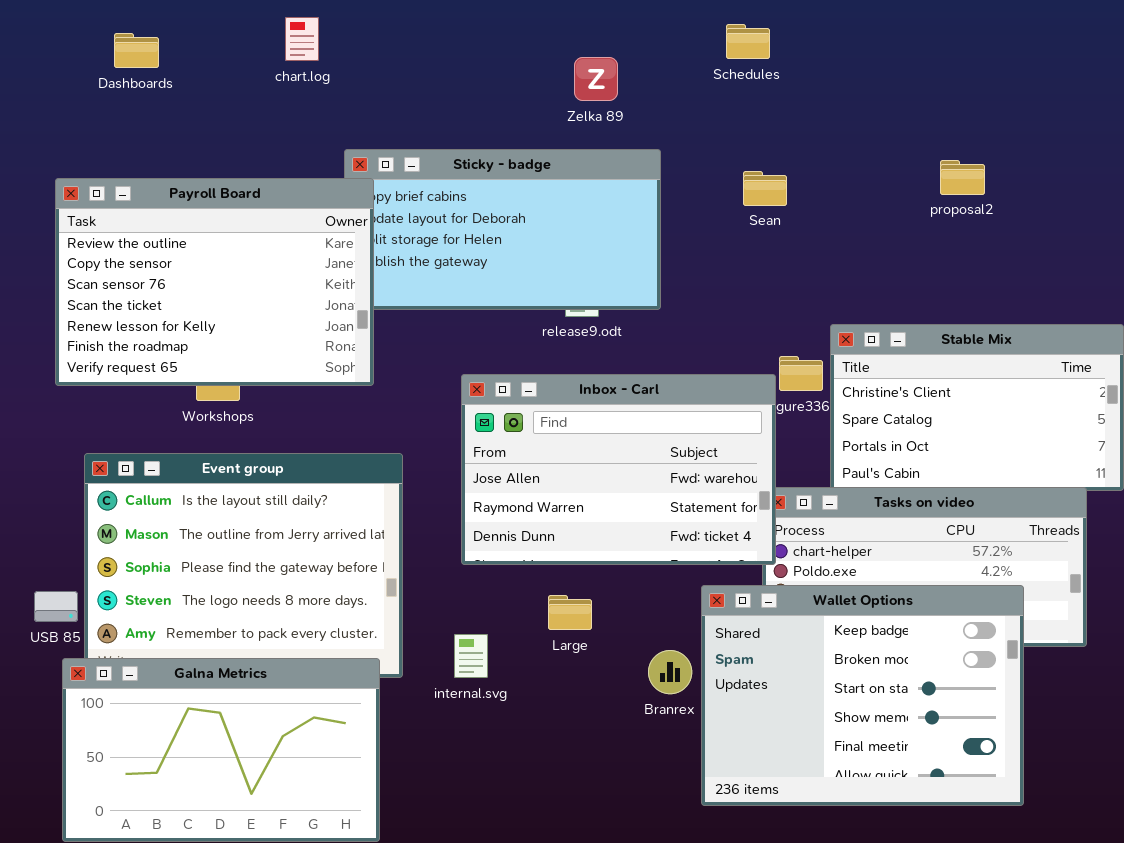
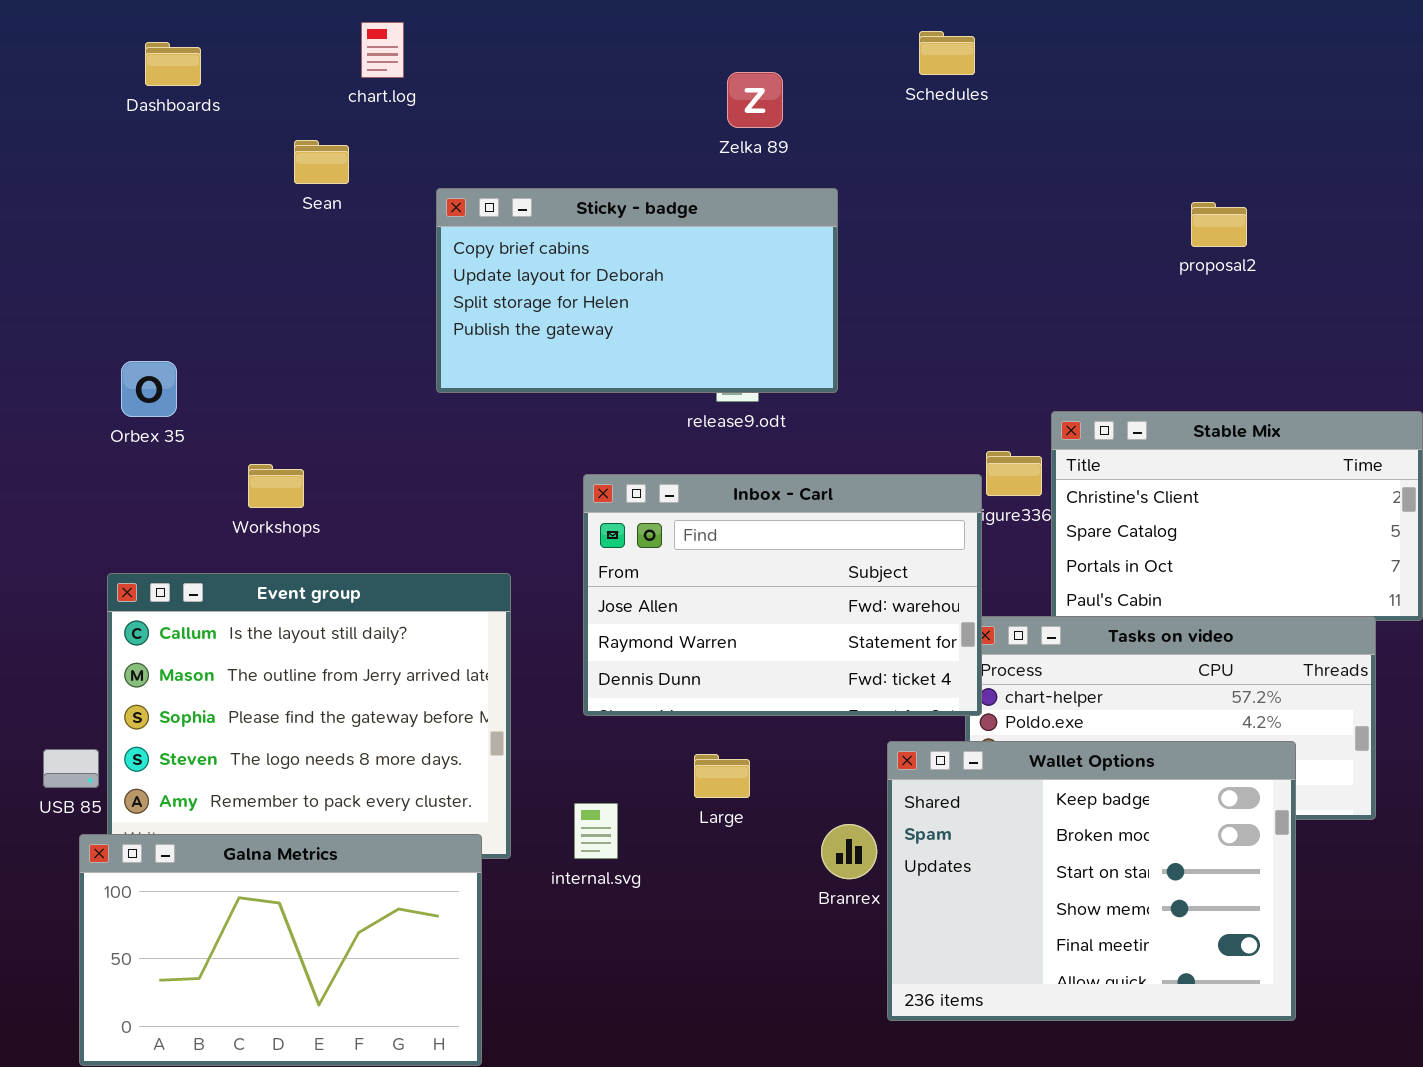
Sean: [743,171,787,206] -> [294,140,349,184], moved
Payroll Board: [55,178,374,386] -> none, closed

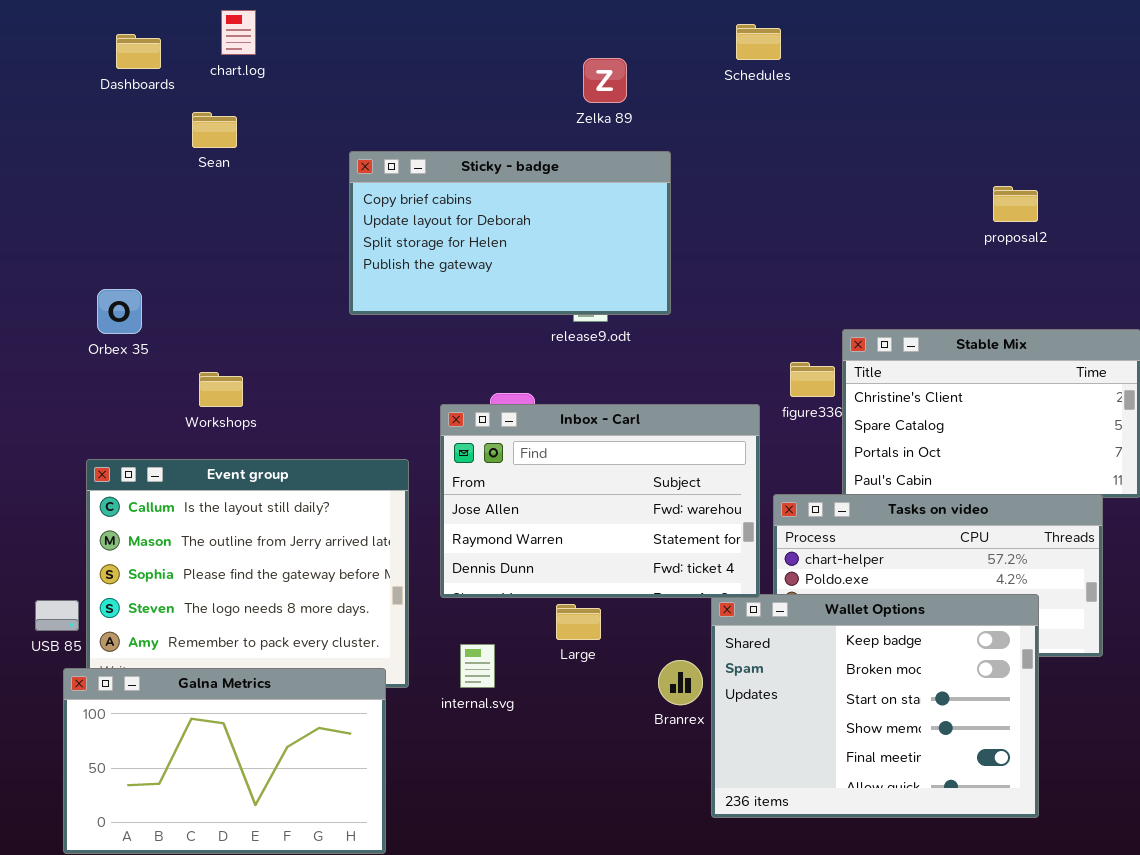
chart.log: [361,22,404,78] -> [221,10,256,55], moved
Sean: [294,140,349,184] -> [192,112,237,148], moved
proposal2: [1191,202,1247,247] -> [993,186,1038,222], moved
Inbox - Carl: [583,474,982,716] -> [440,404,760,598], moved

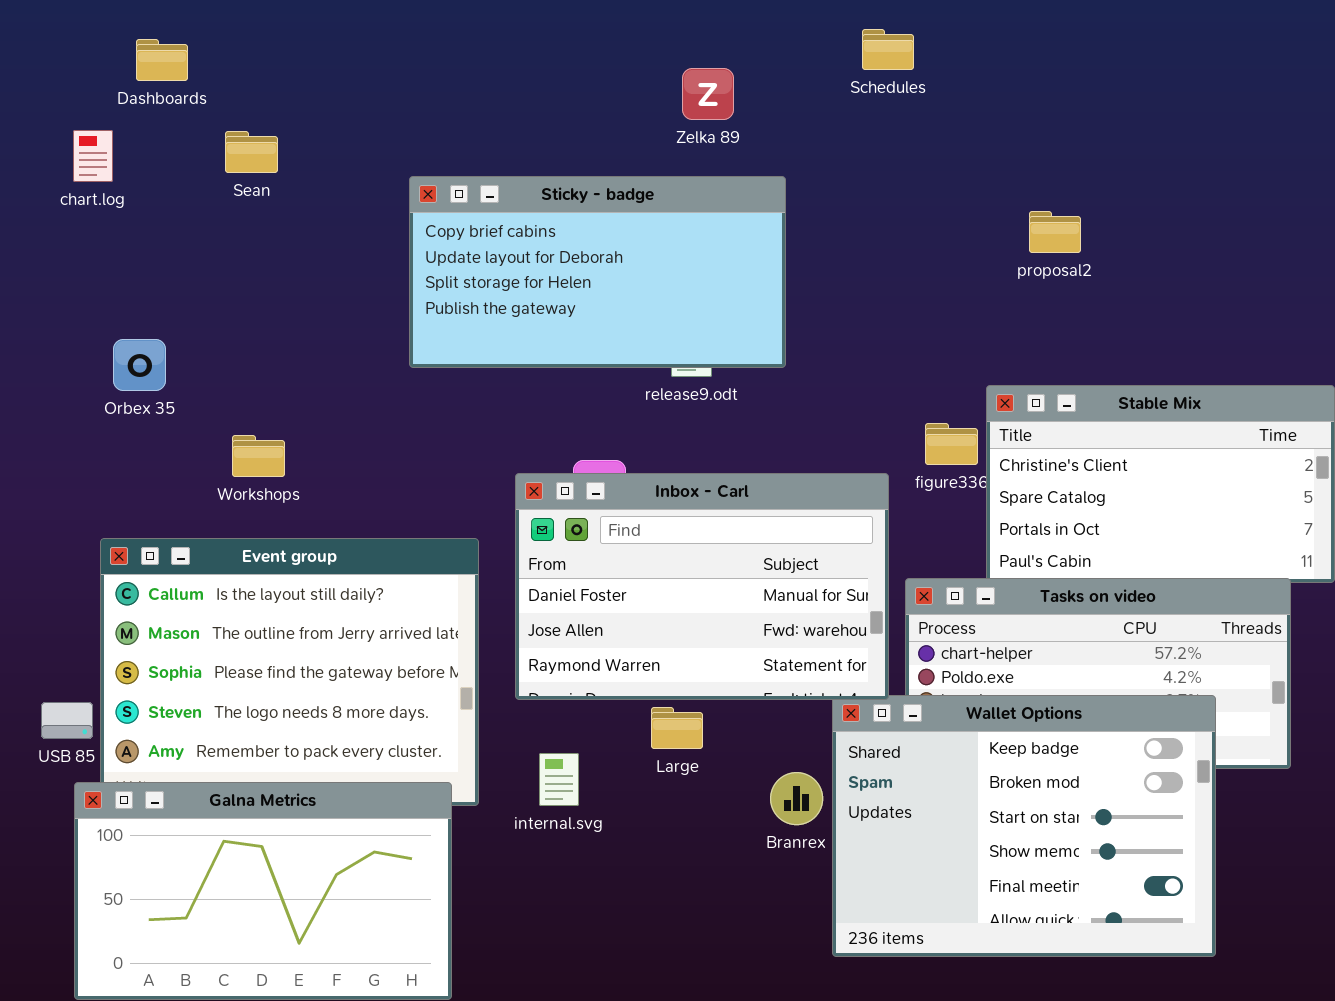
chart.log: [221,10,256,55] -> [73,130,113,182], moved
proposal2: [993,186,1038,222] -> [1029,211,1081,253], moved
Inbox - Carl: [440,404,760,598] -> [515,473,889,700], scrolled up 1 row

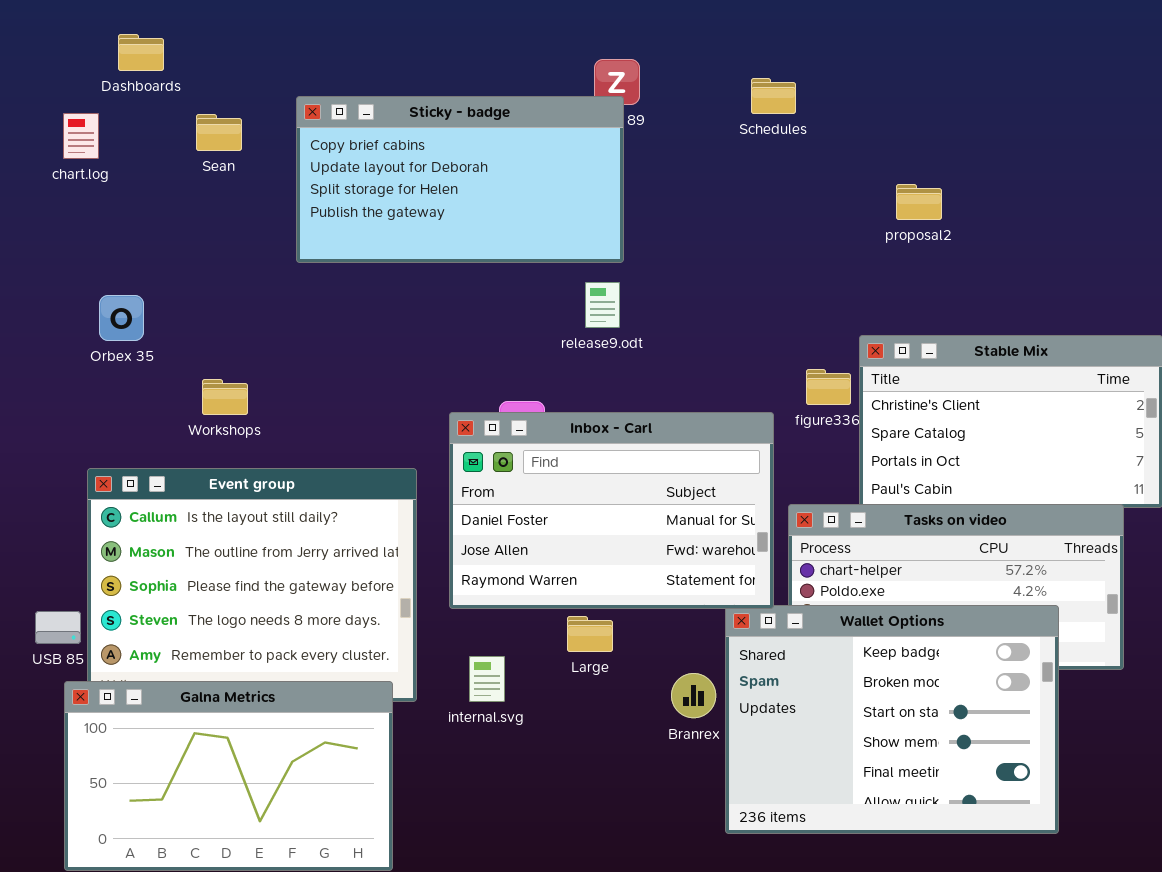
Schedules: [862,29,914,70] -> [751,78,796,114], moved
Sticky - badge: [409,176,786,368] -> [296,96,624,263], moved

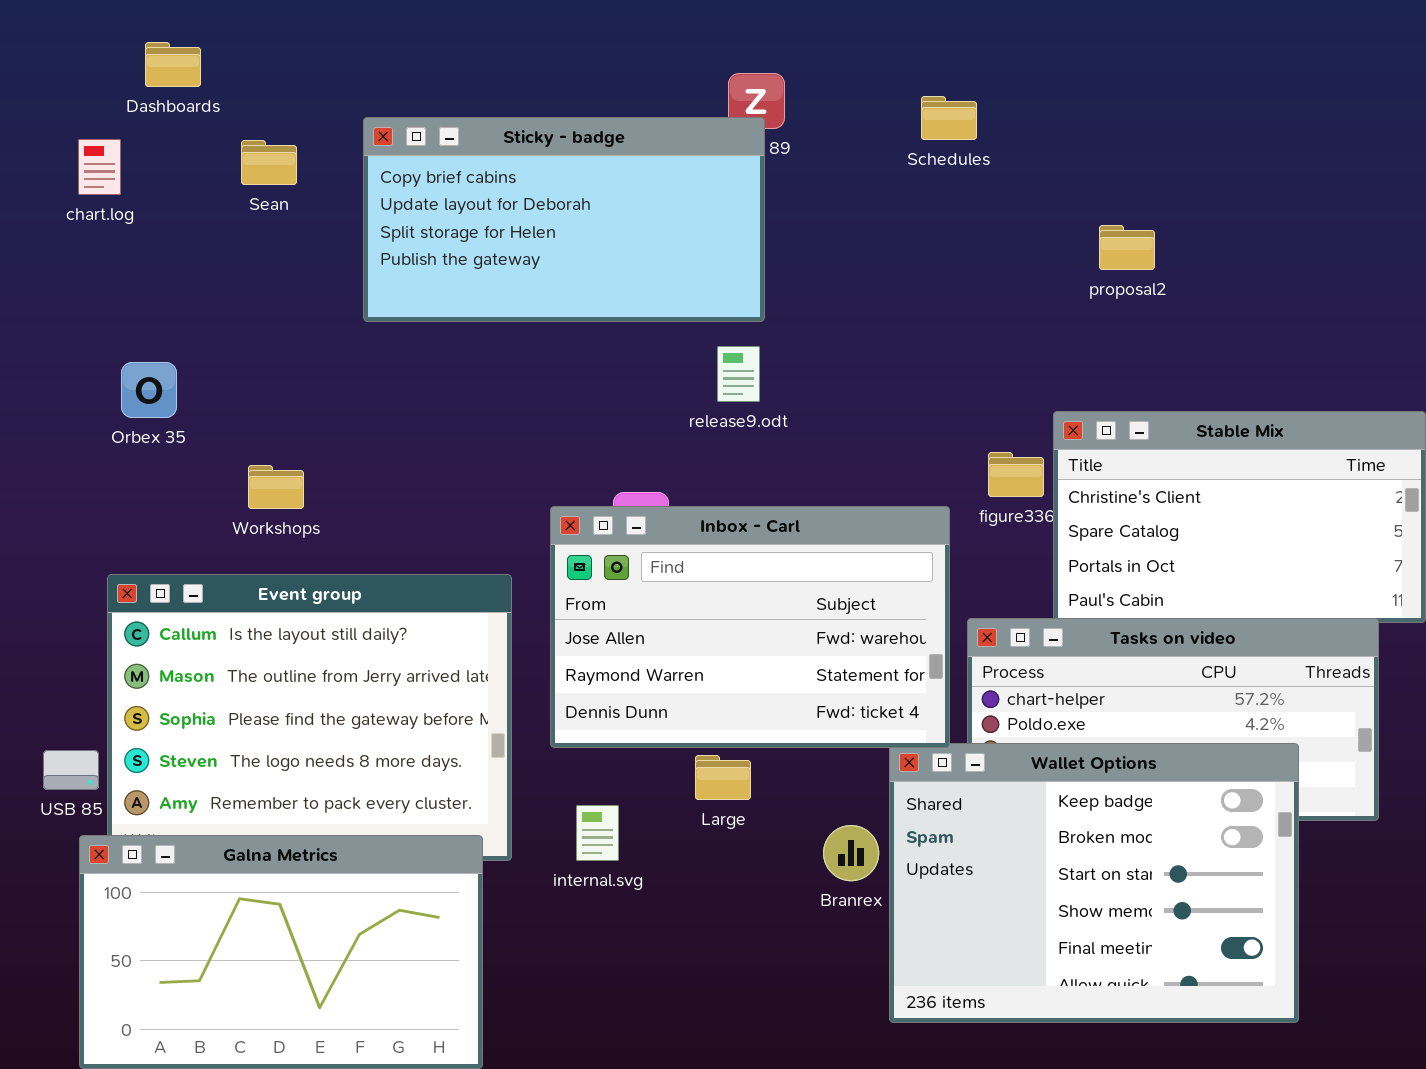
Inbox - Carl: [449,412,774,609] -> [550,506,950,748], scrolled down 1 row

